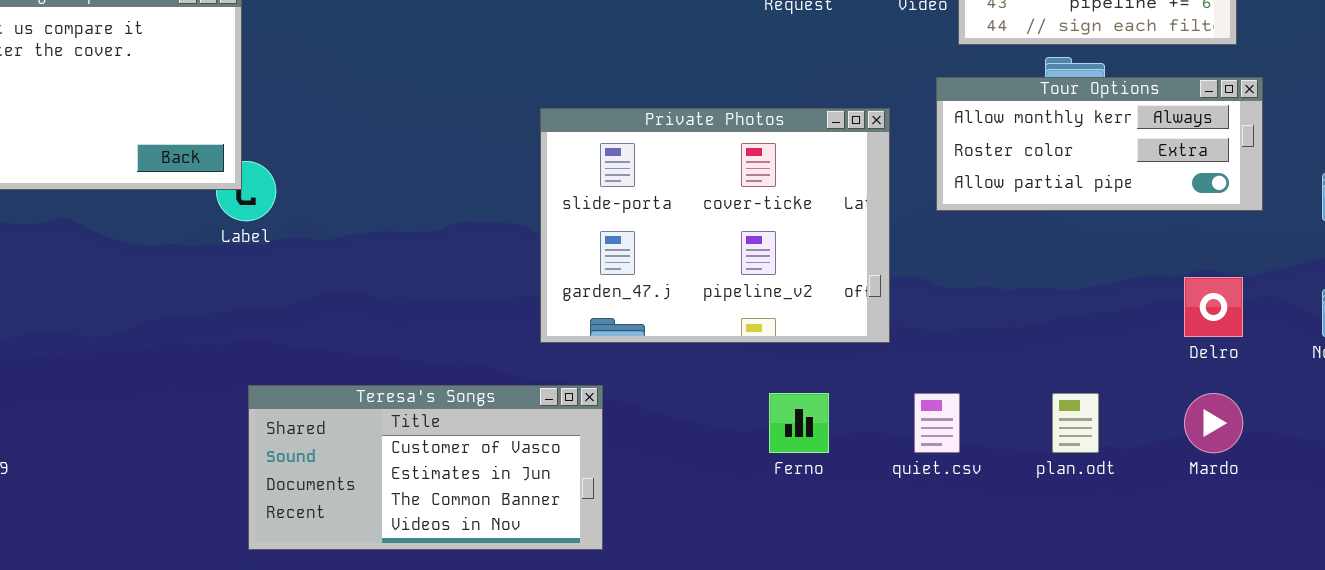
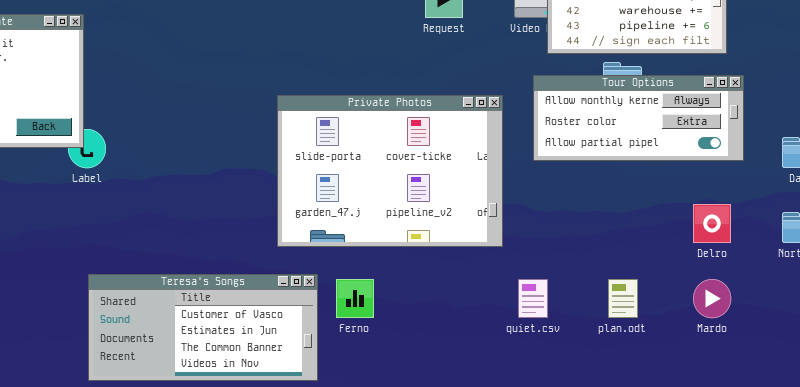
Ferno: [769,393,829,453] -> [336,279,374,318], moved

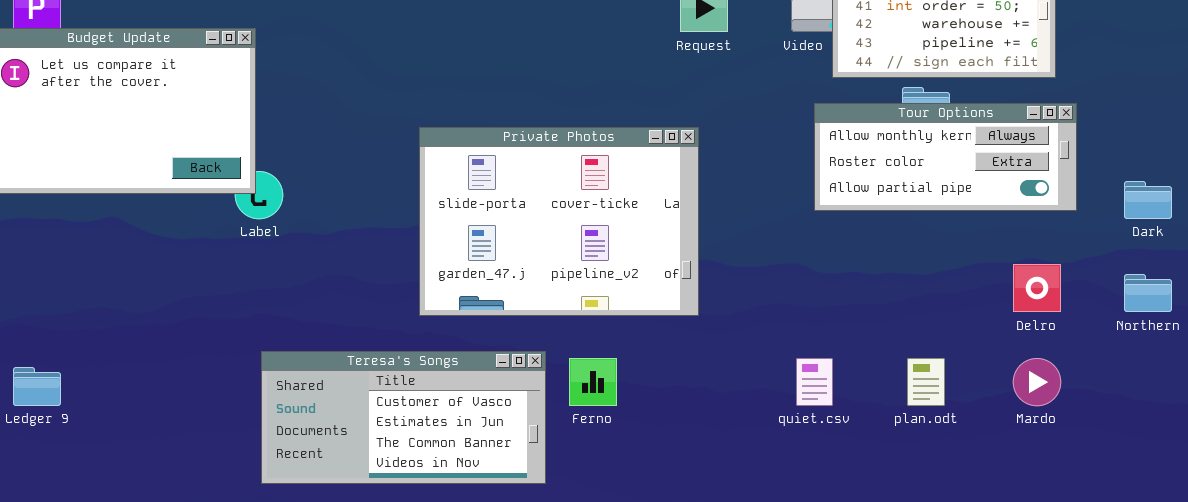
Private Photos: [277,95,503,247] -> [419,127,699,316], moved

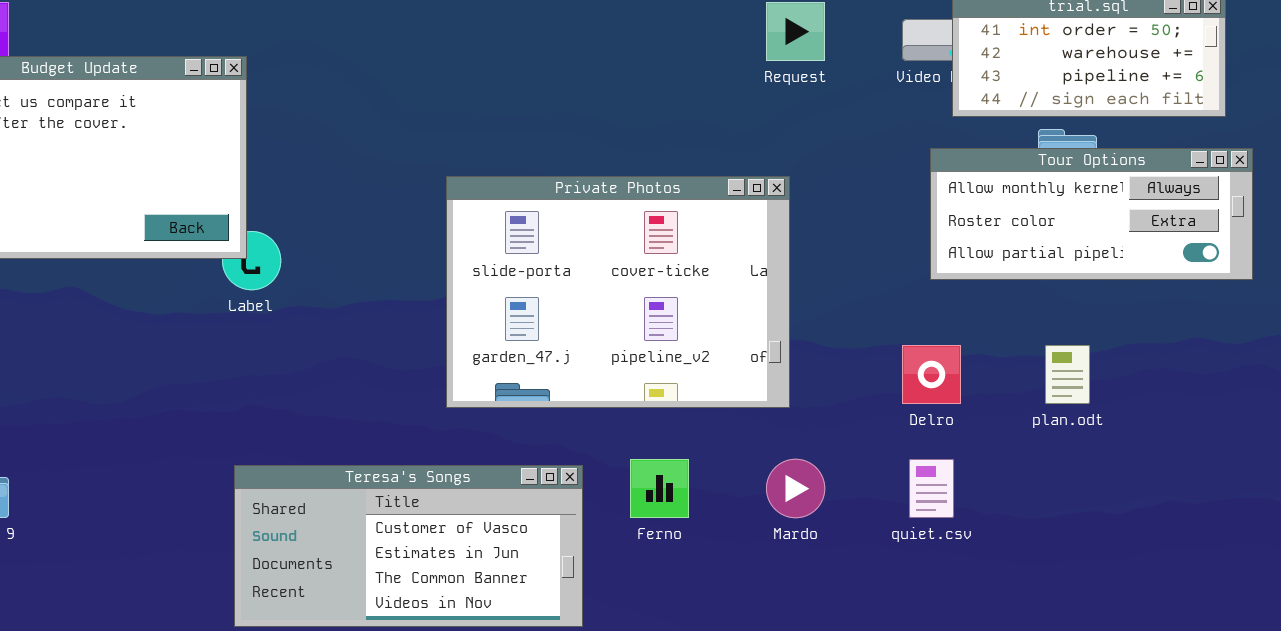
Delro: [1013,264,1061,312] -> [902,345,961,404], moved
Teresa's Songs: [261,351,546,484] -> [234,465,583,627], moved
plan.odt: [907,358,945,406] -> [1045,345,1090,404], moved
Mardo: [1013,358,1061,406] -> [766,459,825,518], moved

